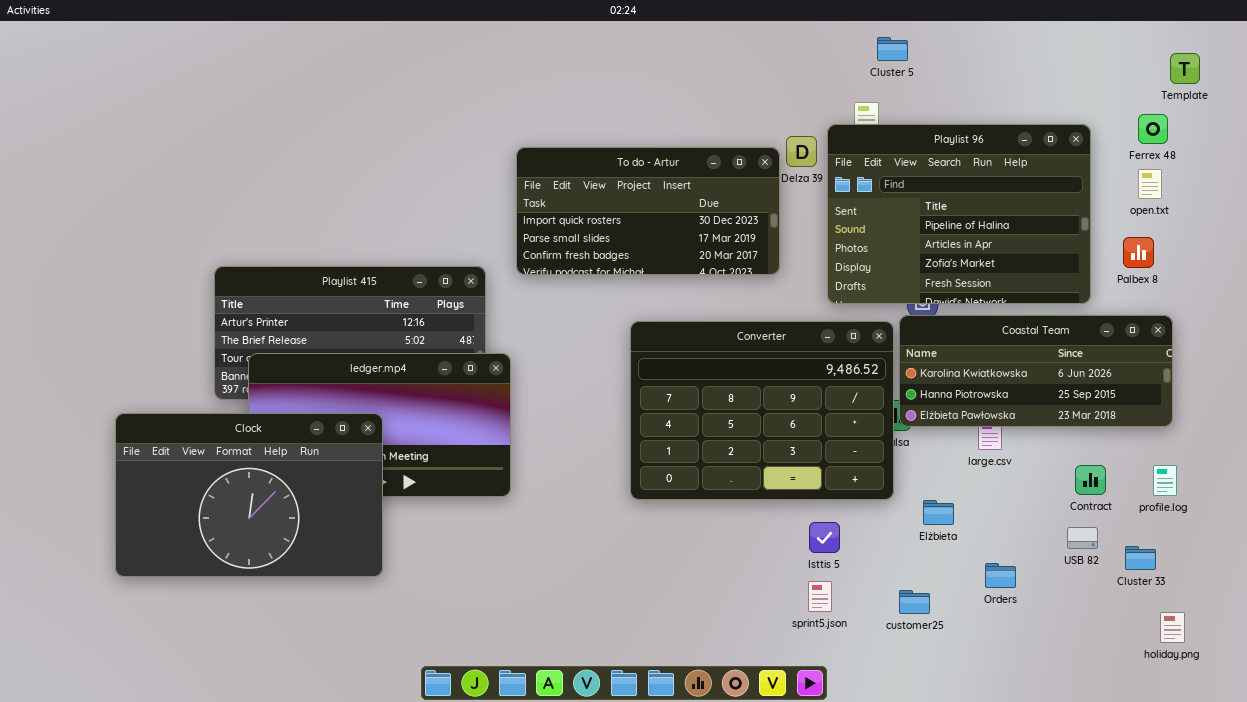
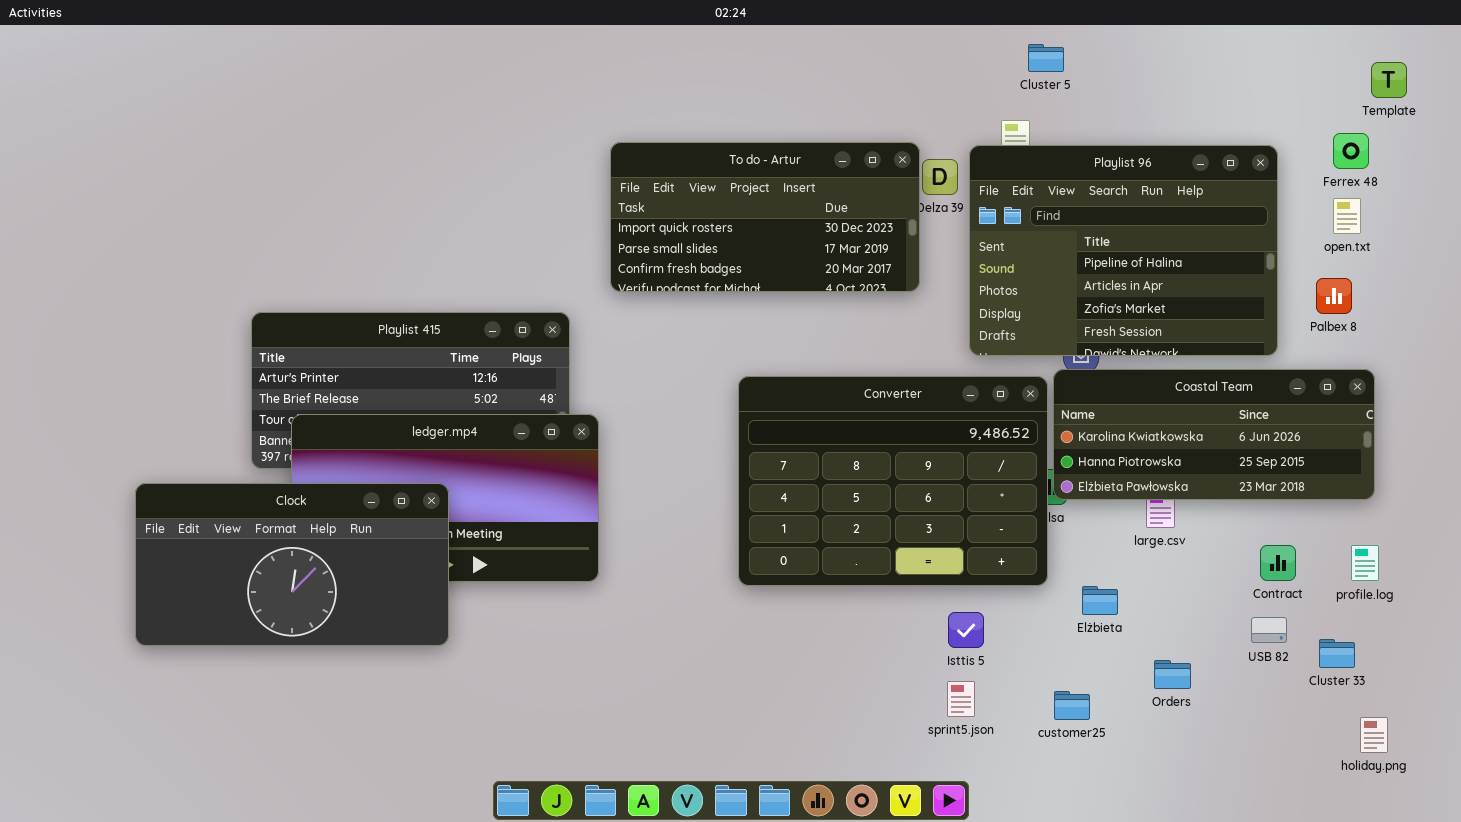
To do - Artur: [516,147,780,275] -> [610,142,920,292], moved
Clock: [115,413,383,577] -> [135,483,449,646], resized

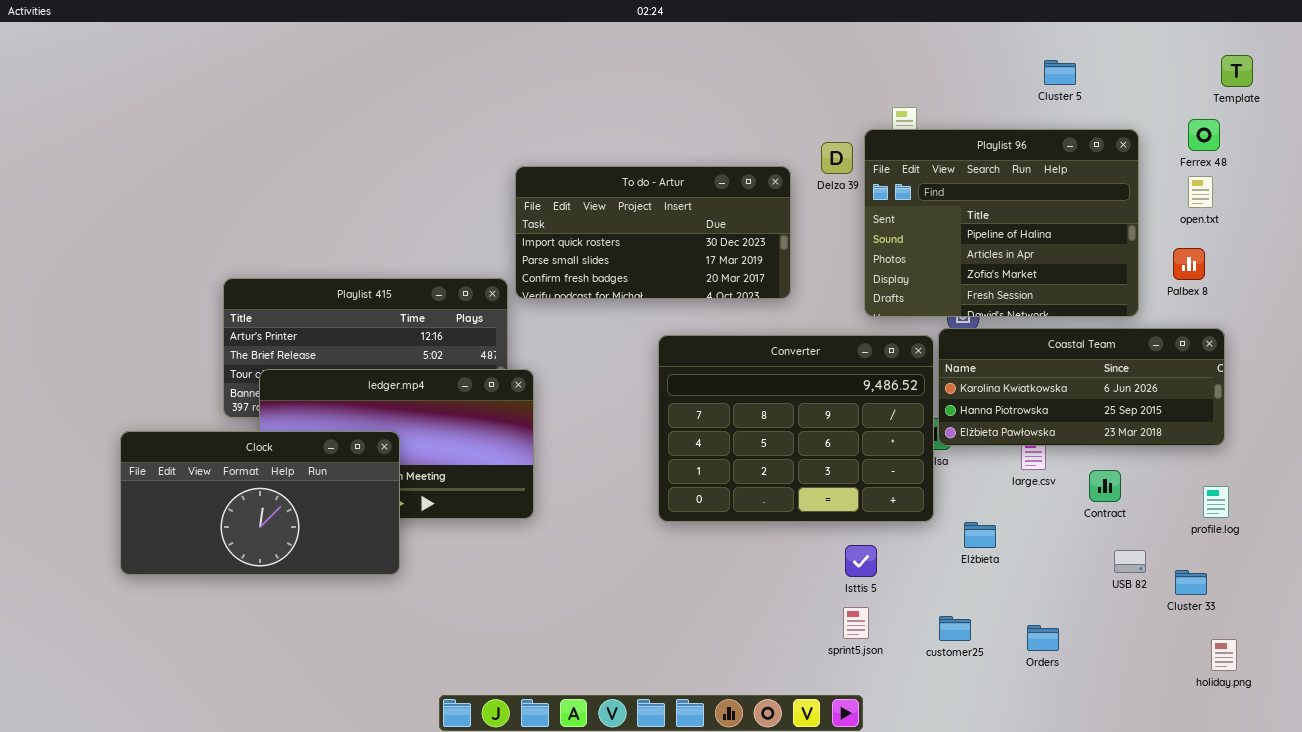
Cluster 5: [1028,44,1064,72] -> [1044,60,1076,85], moved
To do - Artur: [610,142,920,292] -> [515,166,791,299], moved
Contract: [1260,545,1296,581] -> [1089,470,1121,502], moved
Orders: [1154,660,1191,689] -> [1027,625,1059,651], moved

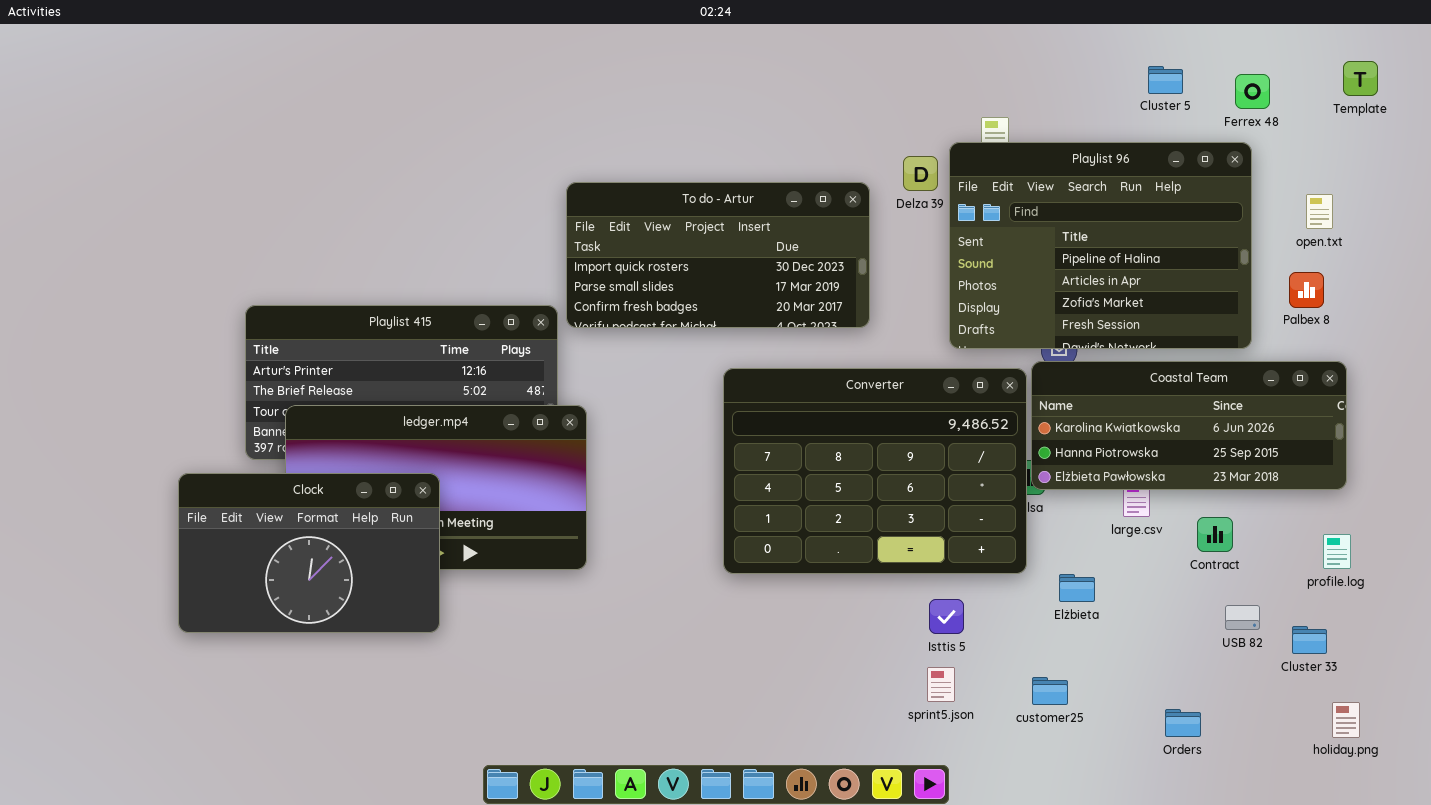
Ferrex 48: [1188,119,1220,151] -> [1235,74,1270,109], moved
Clock: [120,431,400,575] -> [178,473,440,633], resized
Orders: [1027,625,1059,651] -> [1165,709,1201,737], moved

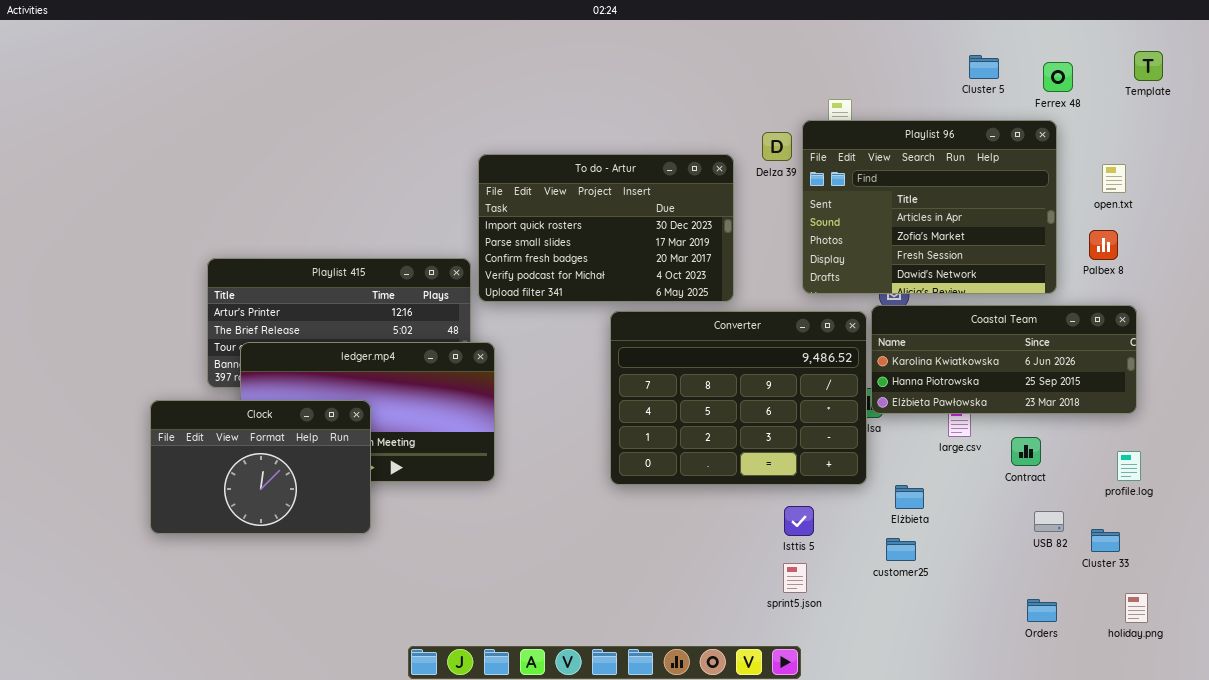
Playlist 96: [949,142,1252,349] -> [802,120,1057,294], scrolled down 1 row
To do - Artur: [566,182,870,328] -> [478,154,734,302], resized
customer25: [1032,677,1068,705] -> [886,538,916,561], moved
Orders: [1165,709,1201,737] -> [1027,599,1057,622], moved

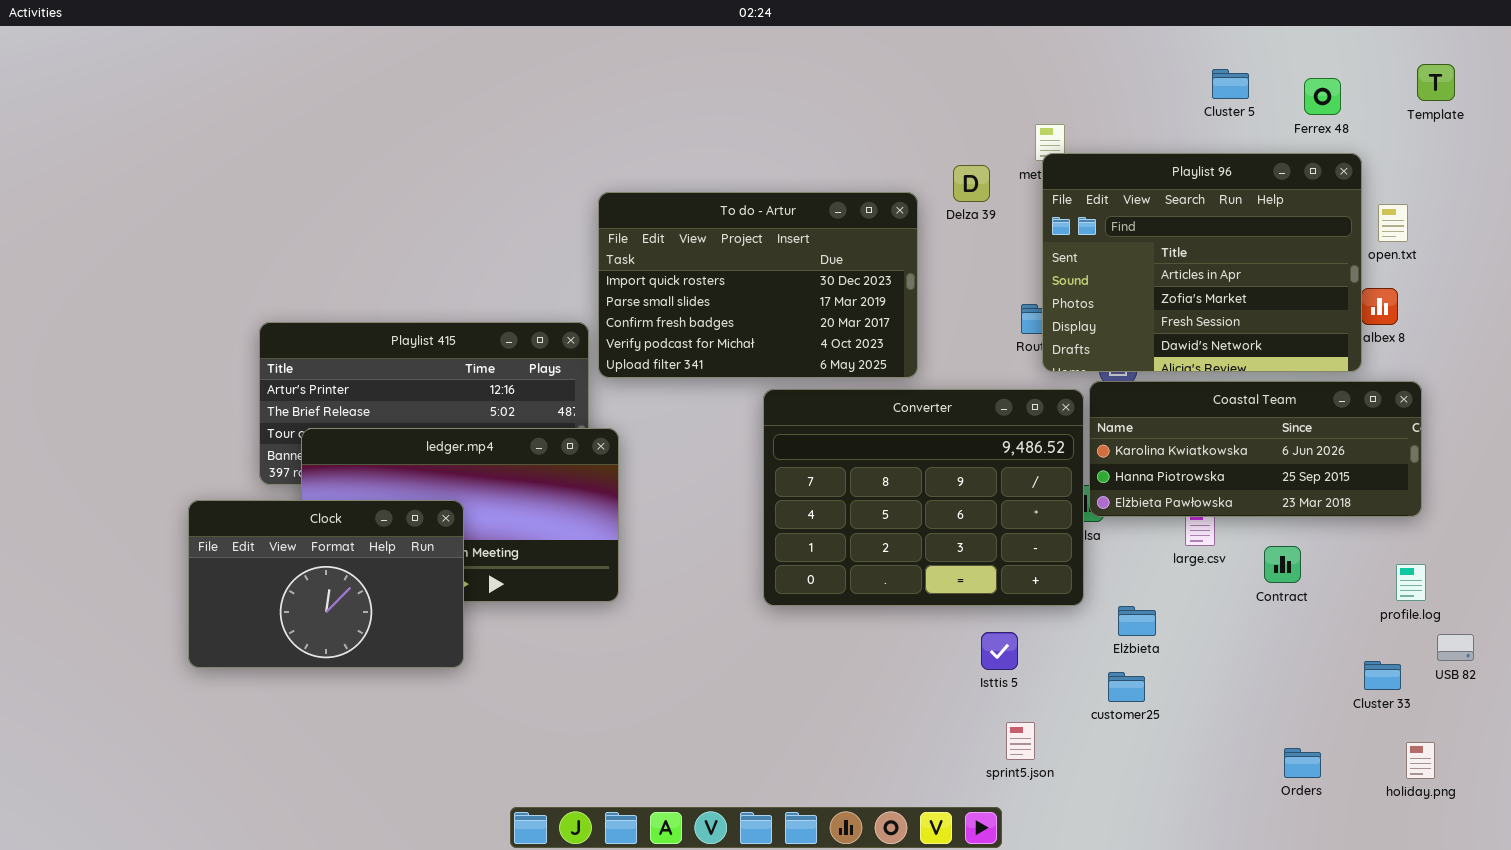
Playlist 96: [802,120,1057,294] -> [1042,153,1362,372], moved
USB 82: [1034,511,1064,532] -> [1437,634,1474,661], moved
sprint5.json: [783,563,807,593] -> [1006,722,1035,760], moved

